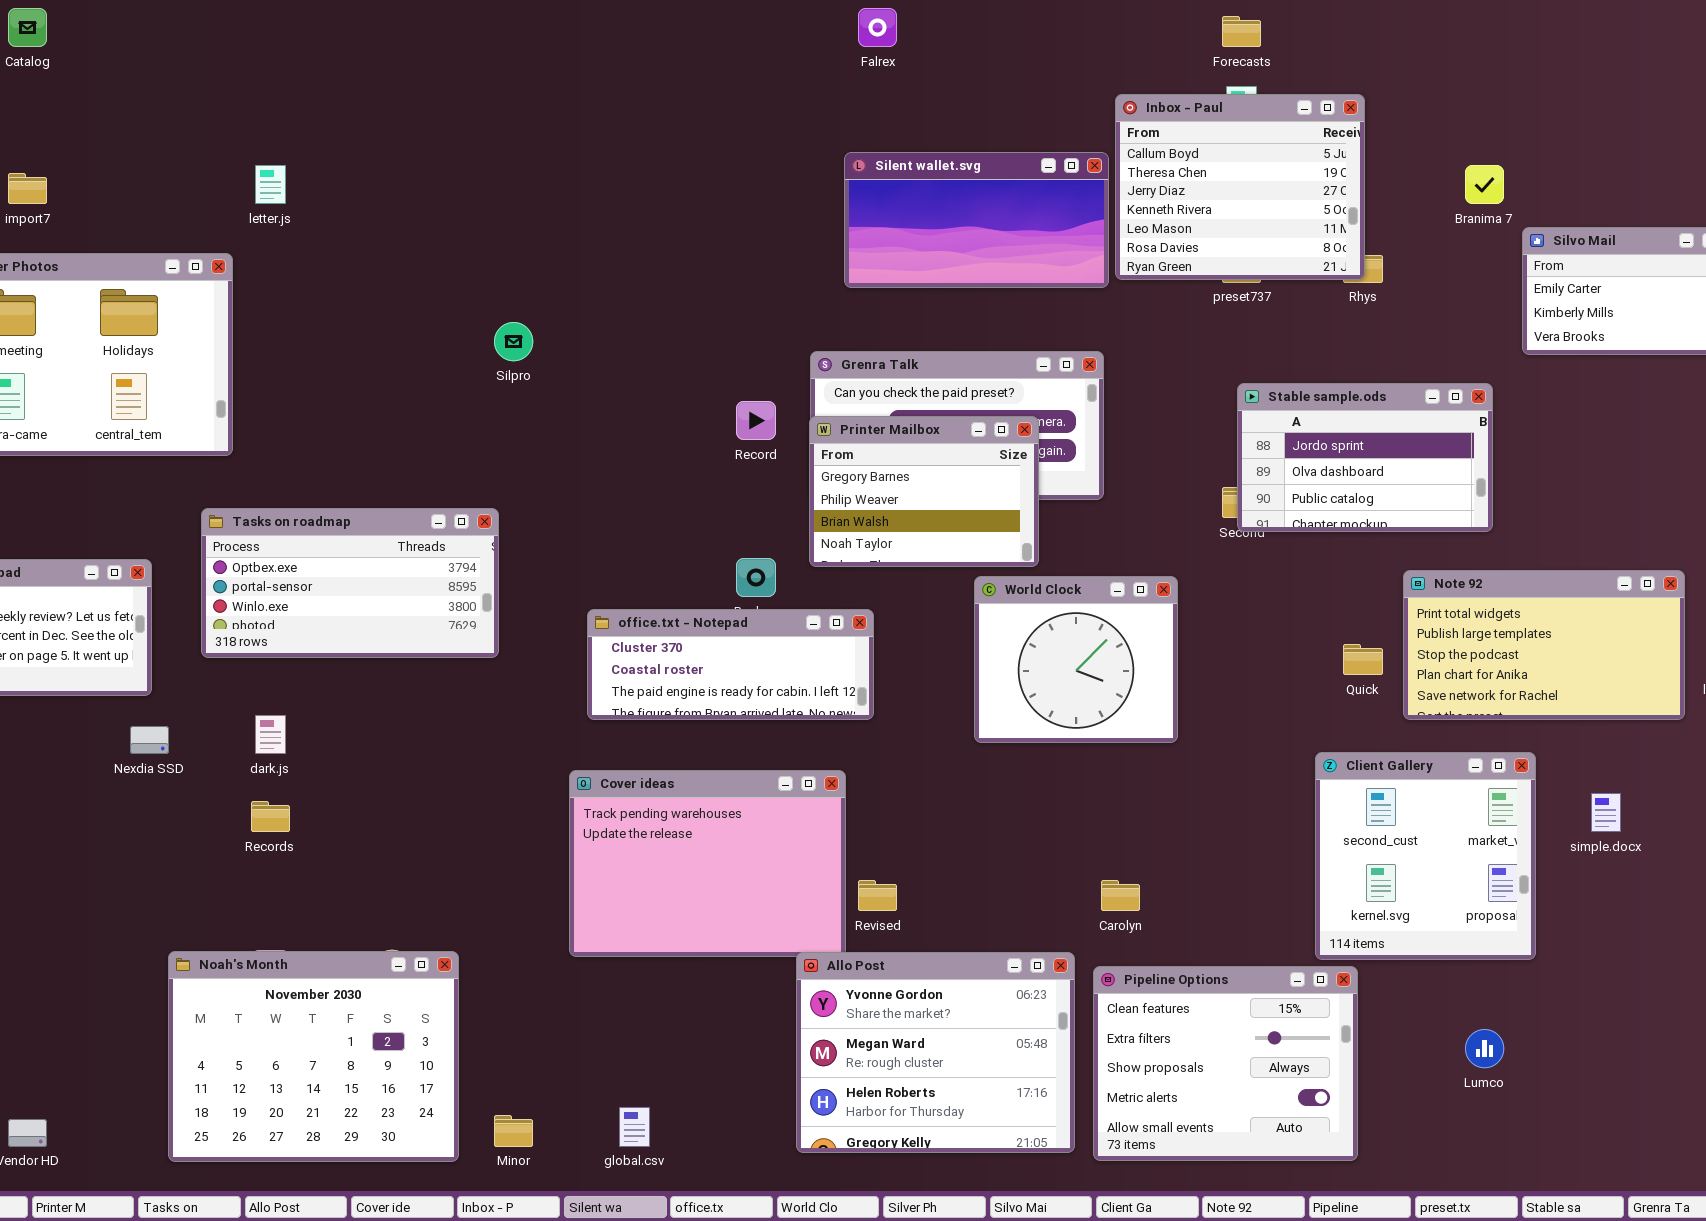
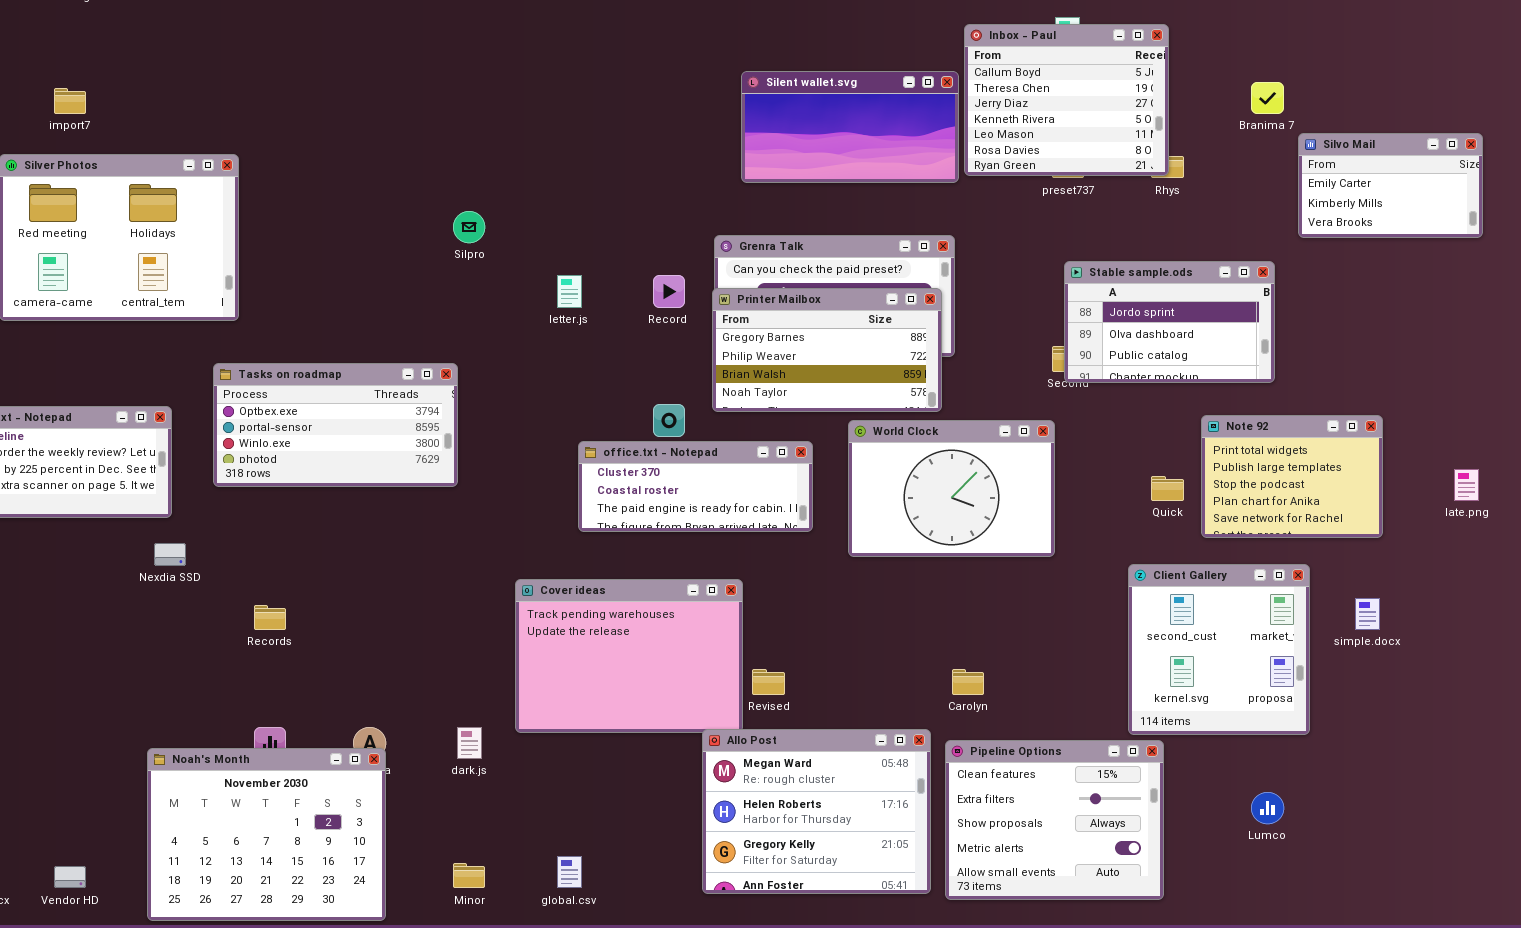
letter.js: [255,165,286,204] -> [557,275,582,308], moved
Printer Mailbox: [809,416,1039,567] -> [712,288,942,412], resized
Note 92: [1403,570,1685,720] -> [1201,415,1383,538], resized
World Clock: [974,576,1178,743] -> [848,420,1055,557], resized
office.txt - Notepad: [587,609,874,720] -> [578,441,813,532], moved
dark.js: [255,715,286,754] -> [457,727,482,759], moved
Noah's Month: [168,951,459,1162] -> [147,748,386,921], moved
Allo Post: [796,952,1075,1153] -> [702,729,931,894], scrolled down 1 row

